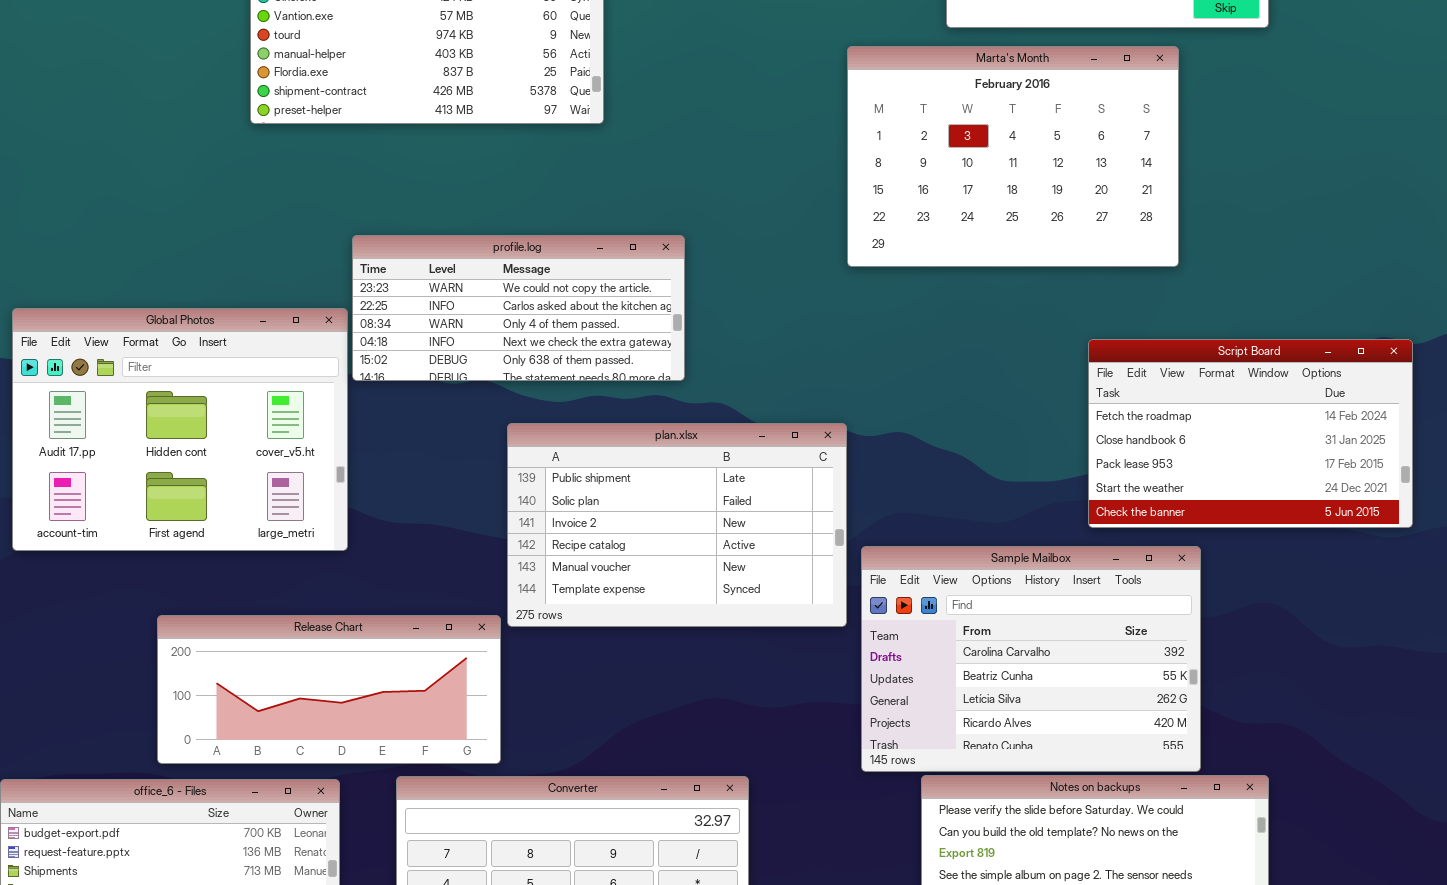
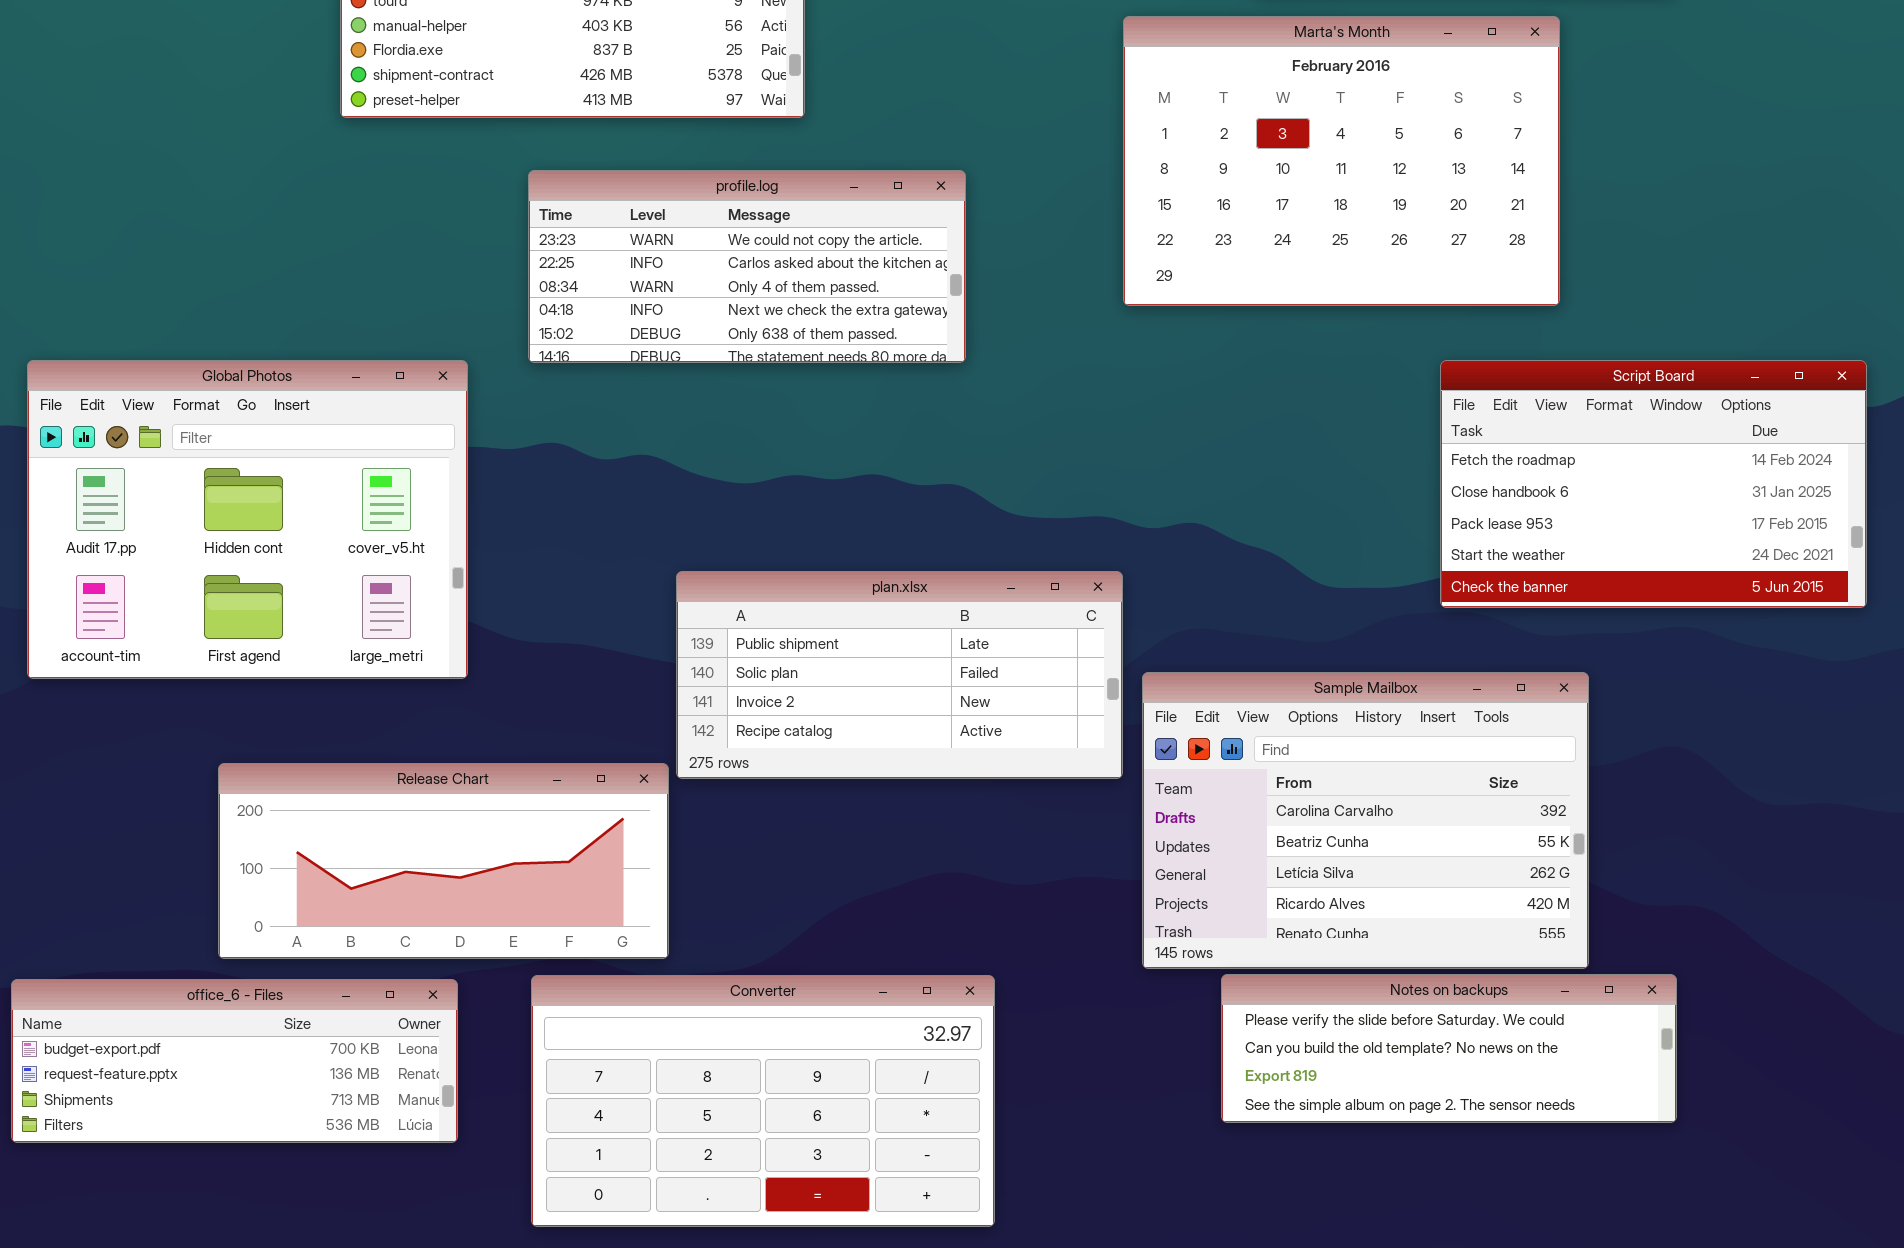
profile.log: [352,235,685,381] -> [528,170,966,363], moved
Script Board: [1088,339,1413,528] -> [1440,360,1867,608], moved
plan.xlsx: [507,423,847,627] -> [676,571,1123,779], resized

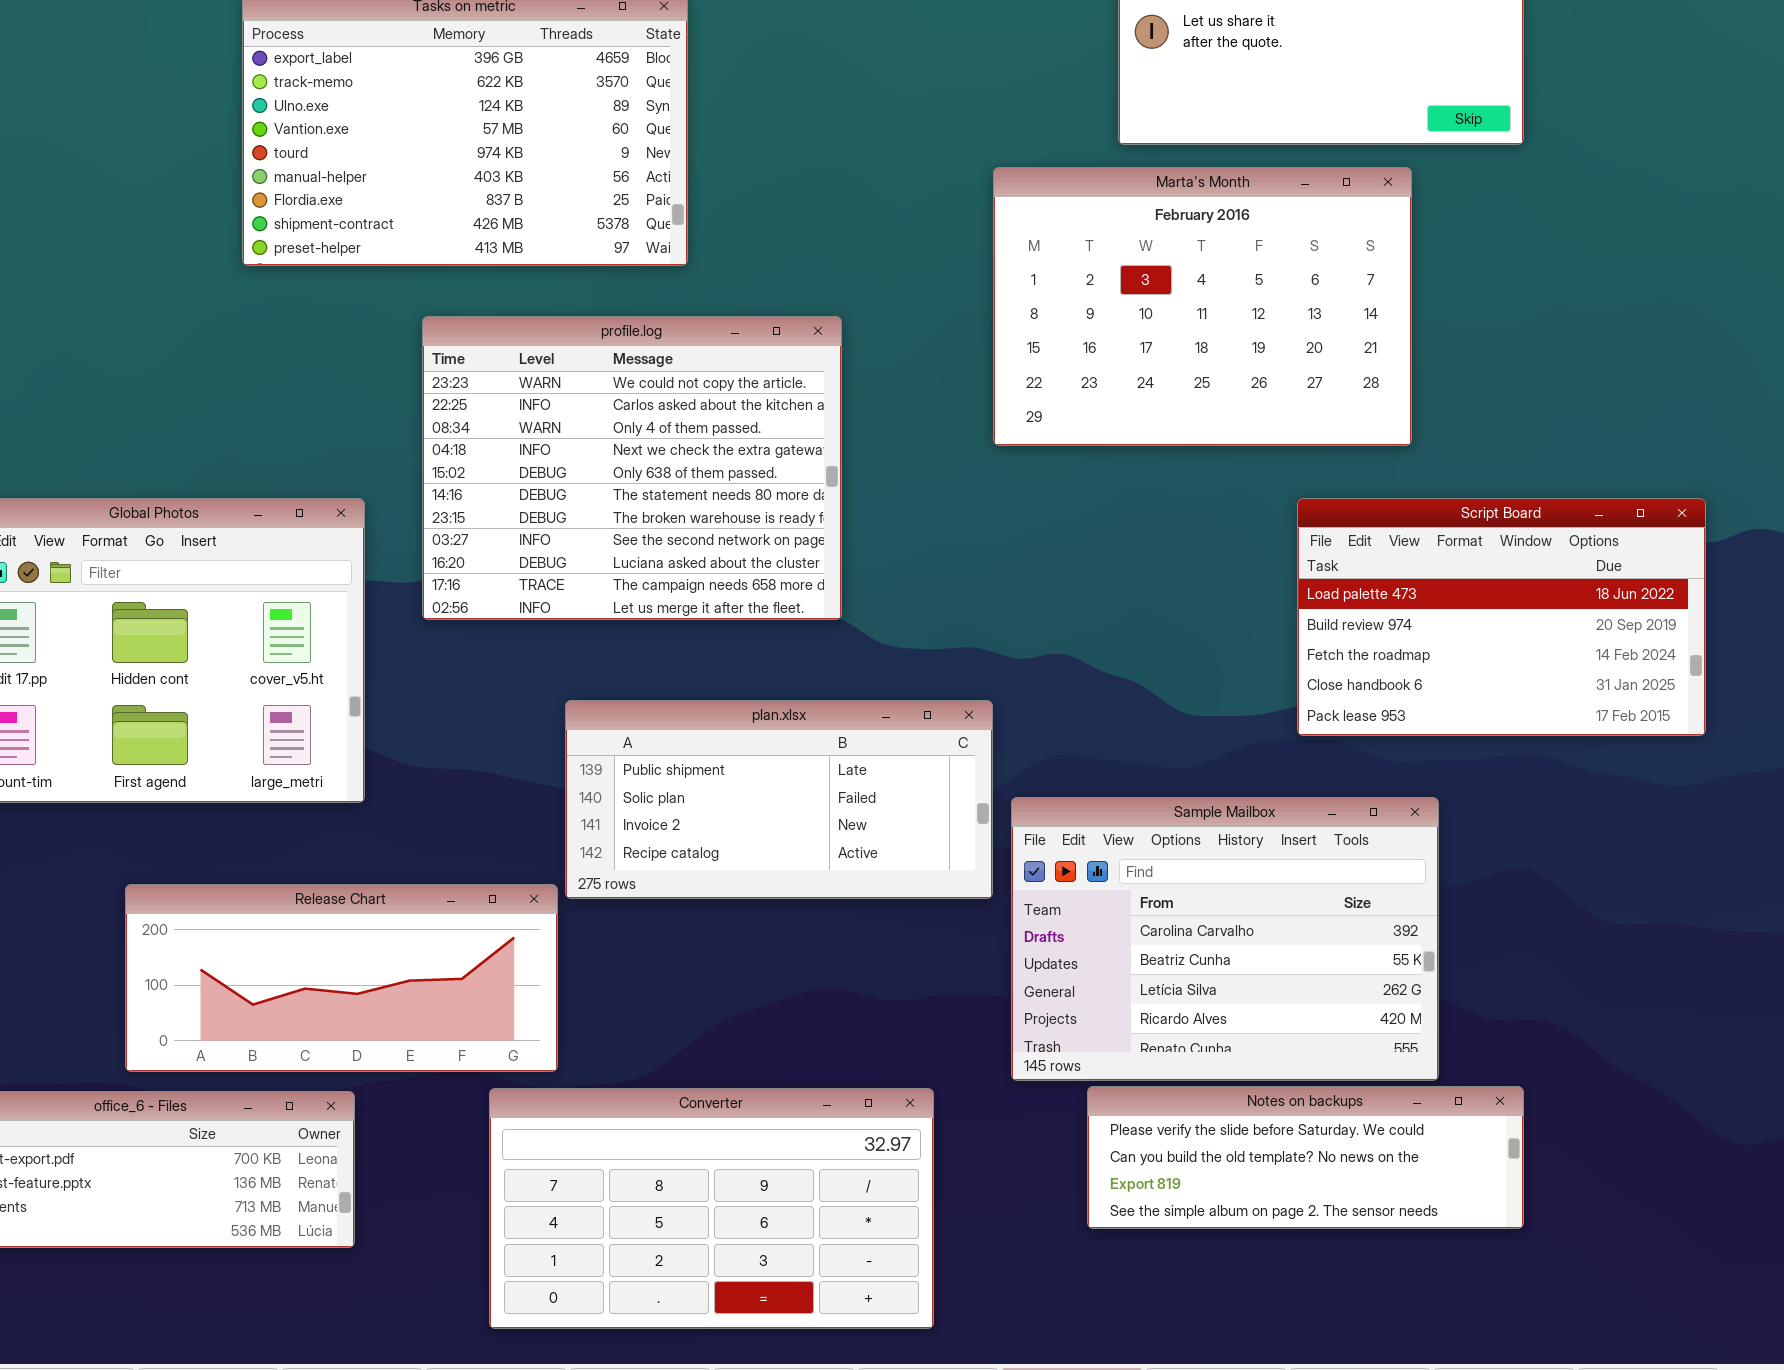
profile.log: [528,170,966,363] -> [422,316,842,620], resized
Script Board: [1440,360,1867,608] -> [1297,498,1706,736], scrolled up 2 rows
Converter: [531,975,995,1227] -> [489,1088,934,1329], moved

